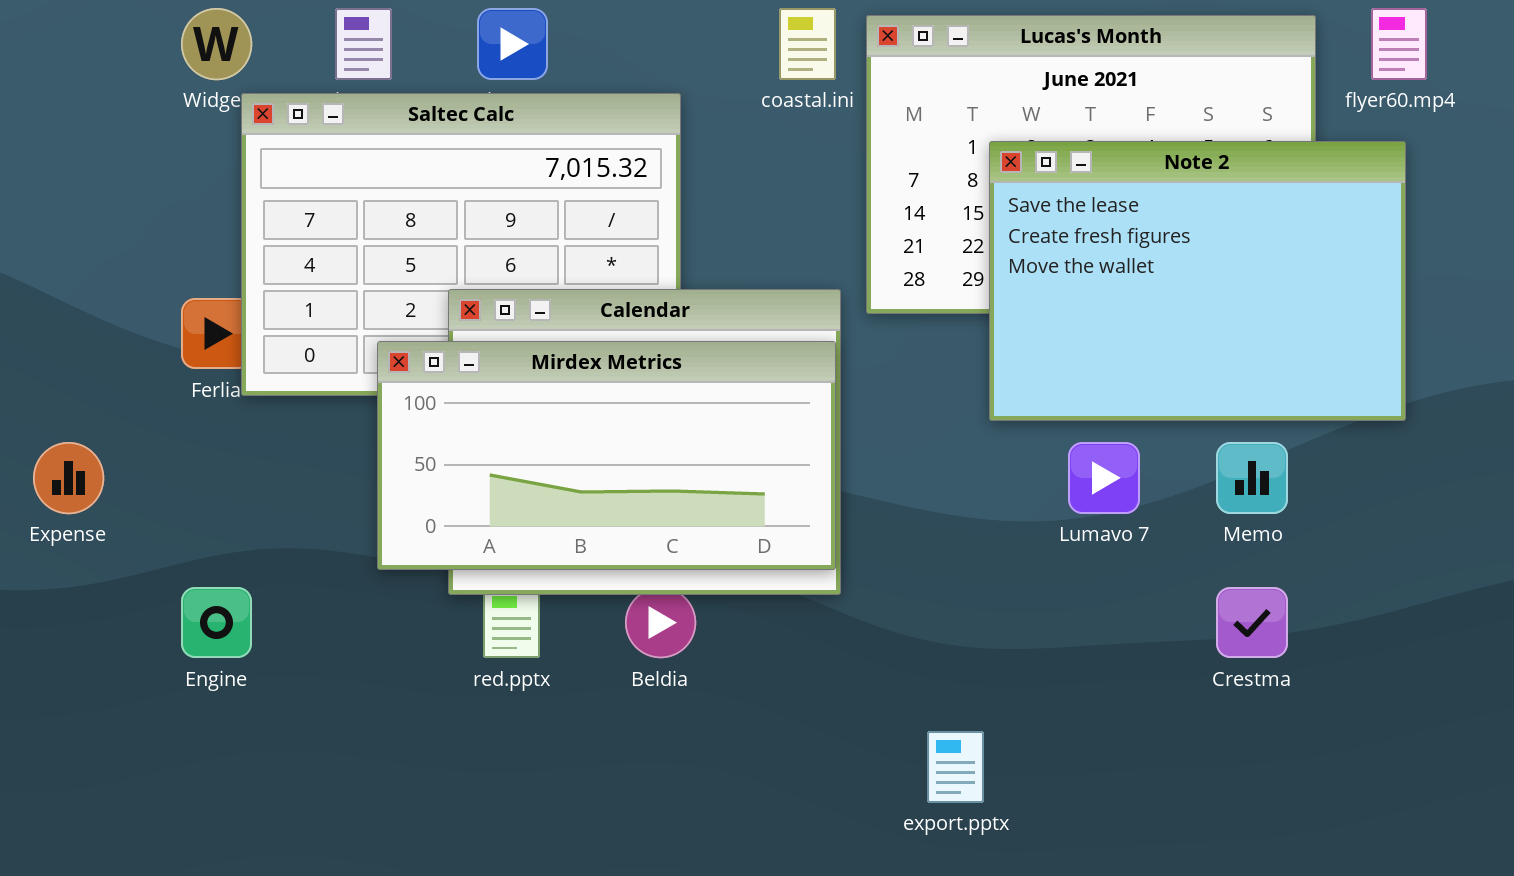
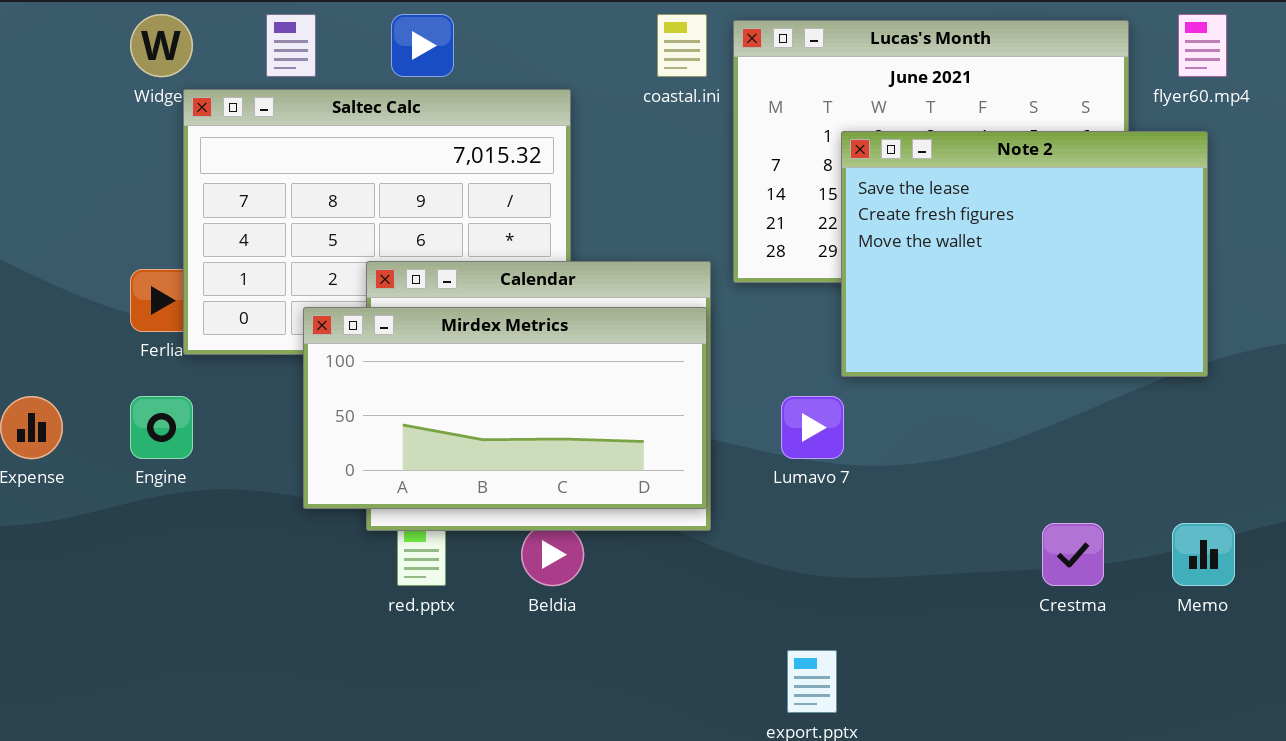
Lumavo 7: [1068,442,1140,514] -> [781,396,844,459], moved
Memo: [1216,442,1288,514] -> [1172,523,1235,586], moved
Engine: [181,587,252,658] -> [130,396,193,459], moved

